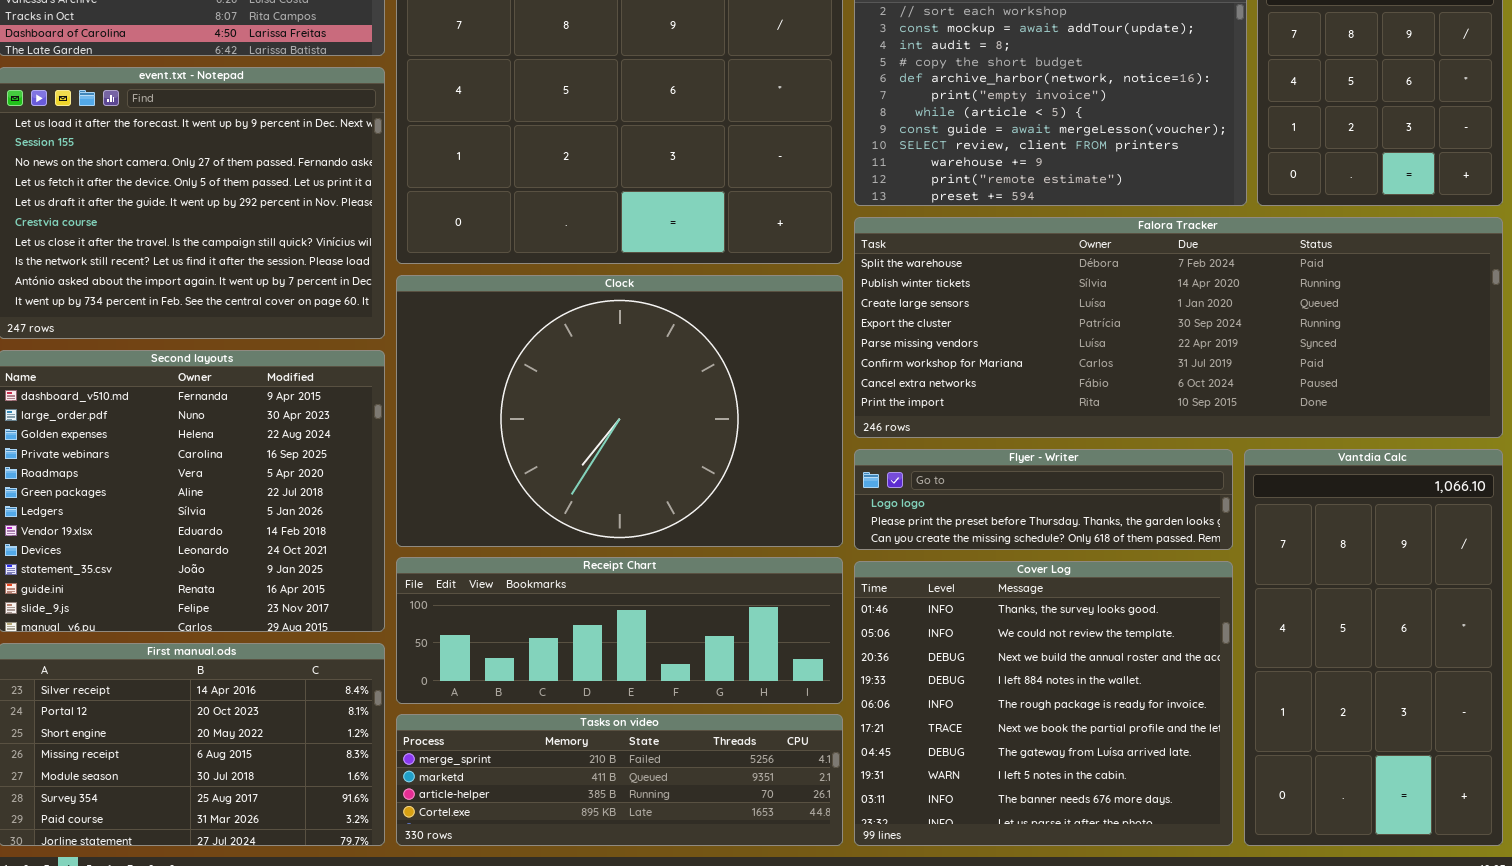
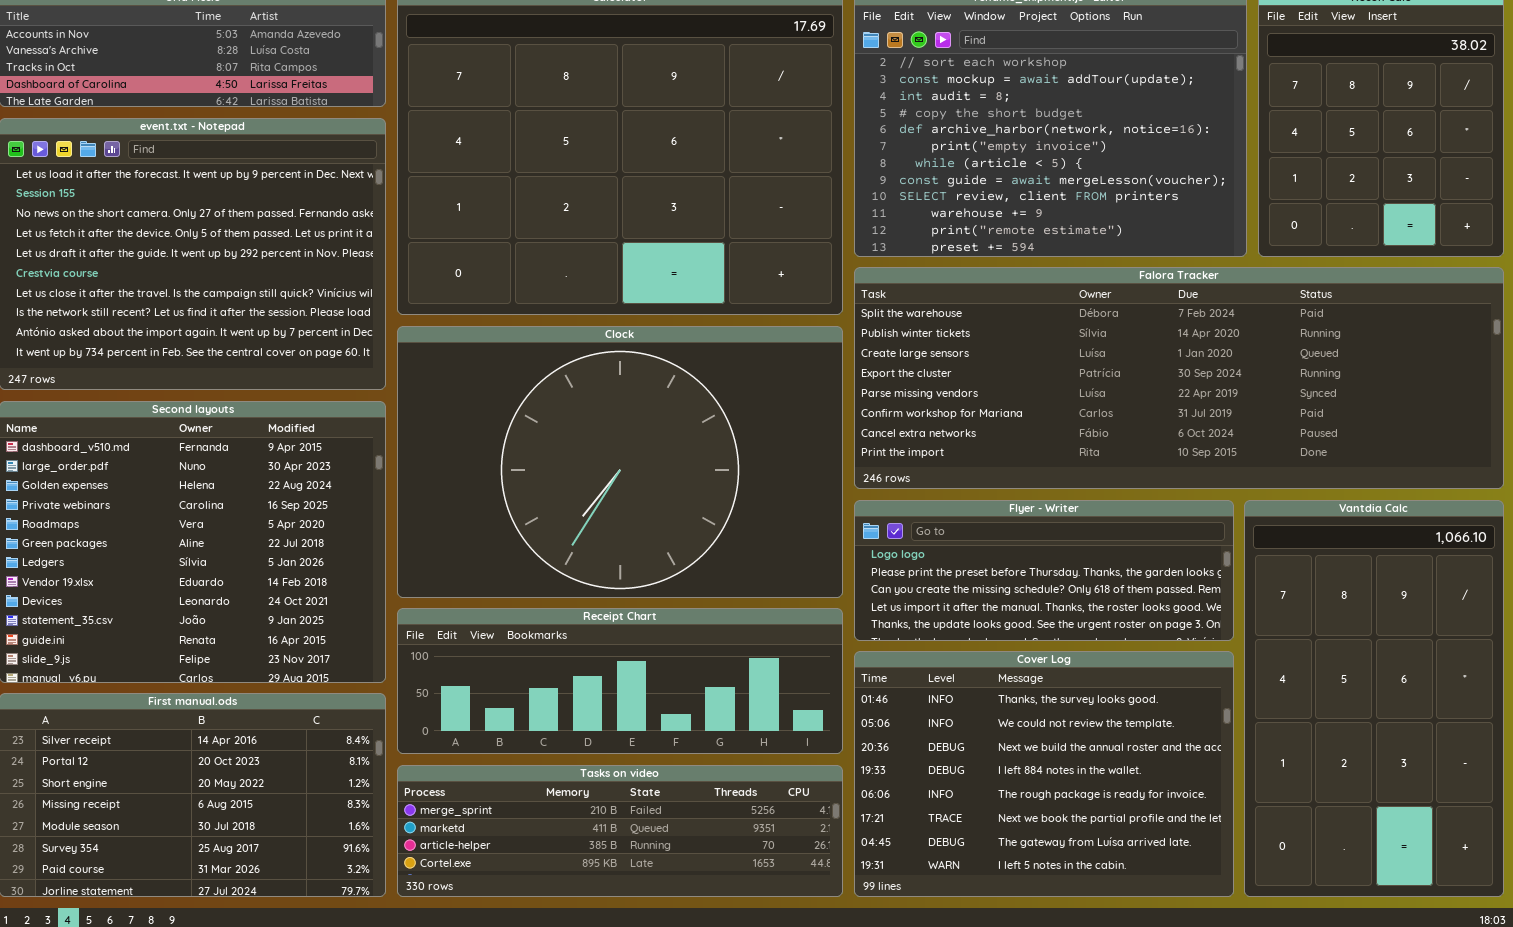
Flyer - Writer: [854,449,1233,550] -> [854,500,1234,641], resized
Cover Log: [854,561,1233,846] -> [854,651,1234,897], resized

